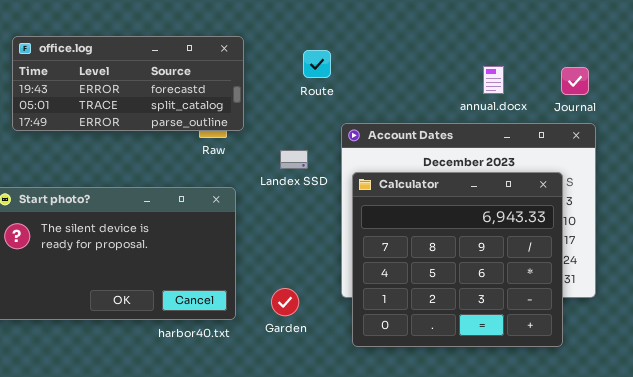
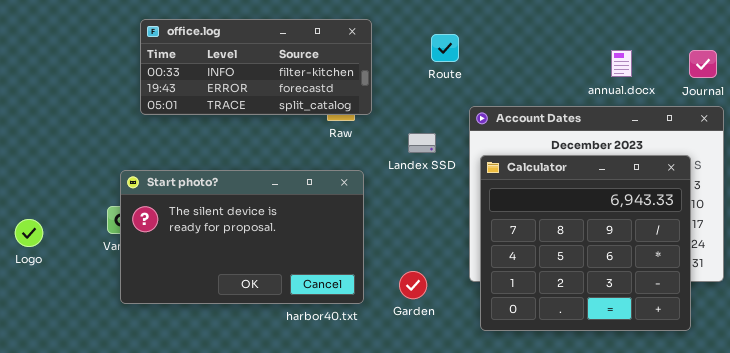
office.log: [12,36,244,131] -> [140,19,372,115], scrolled up 1 row

